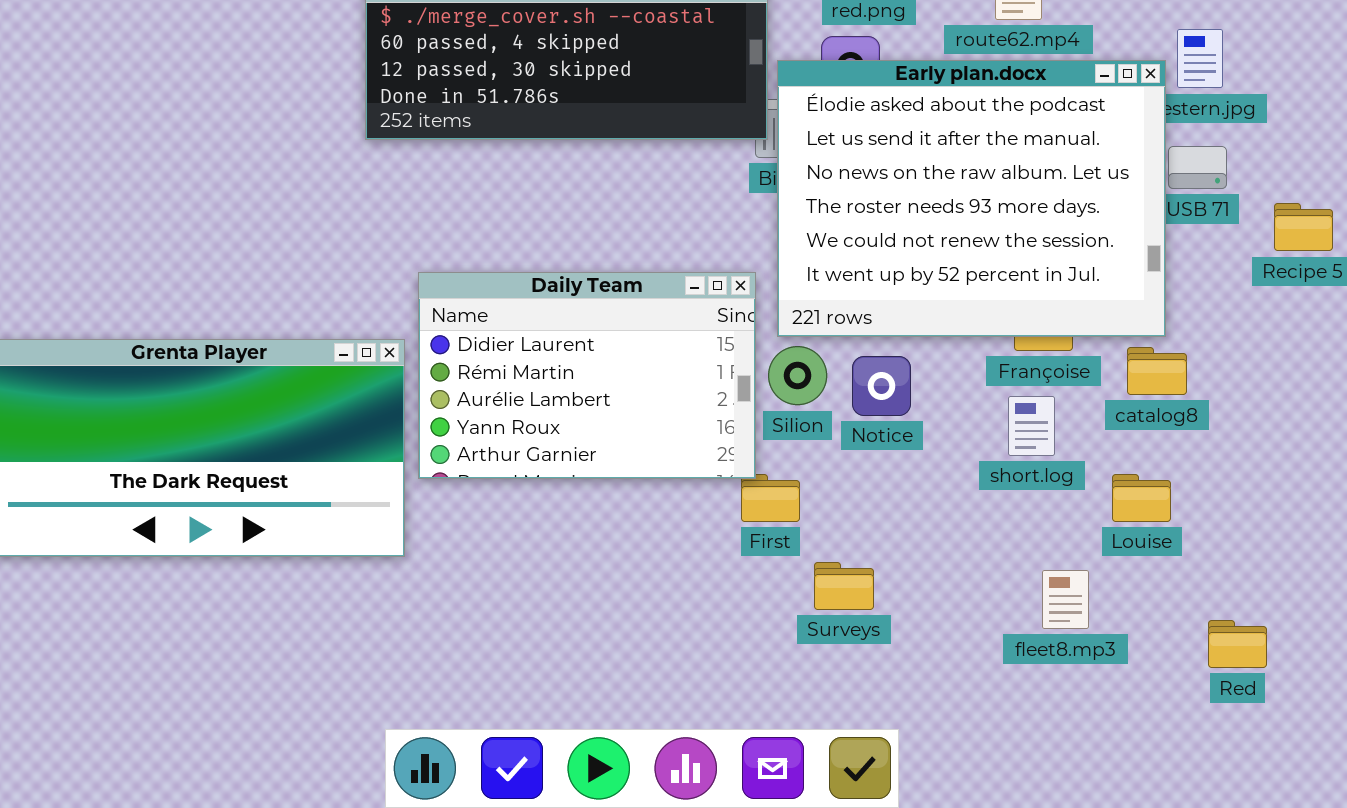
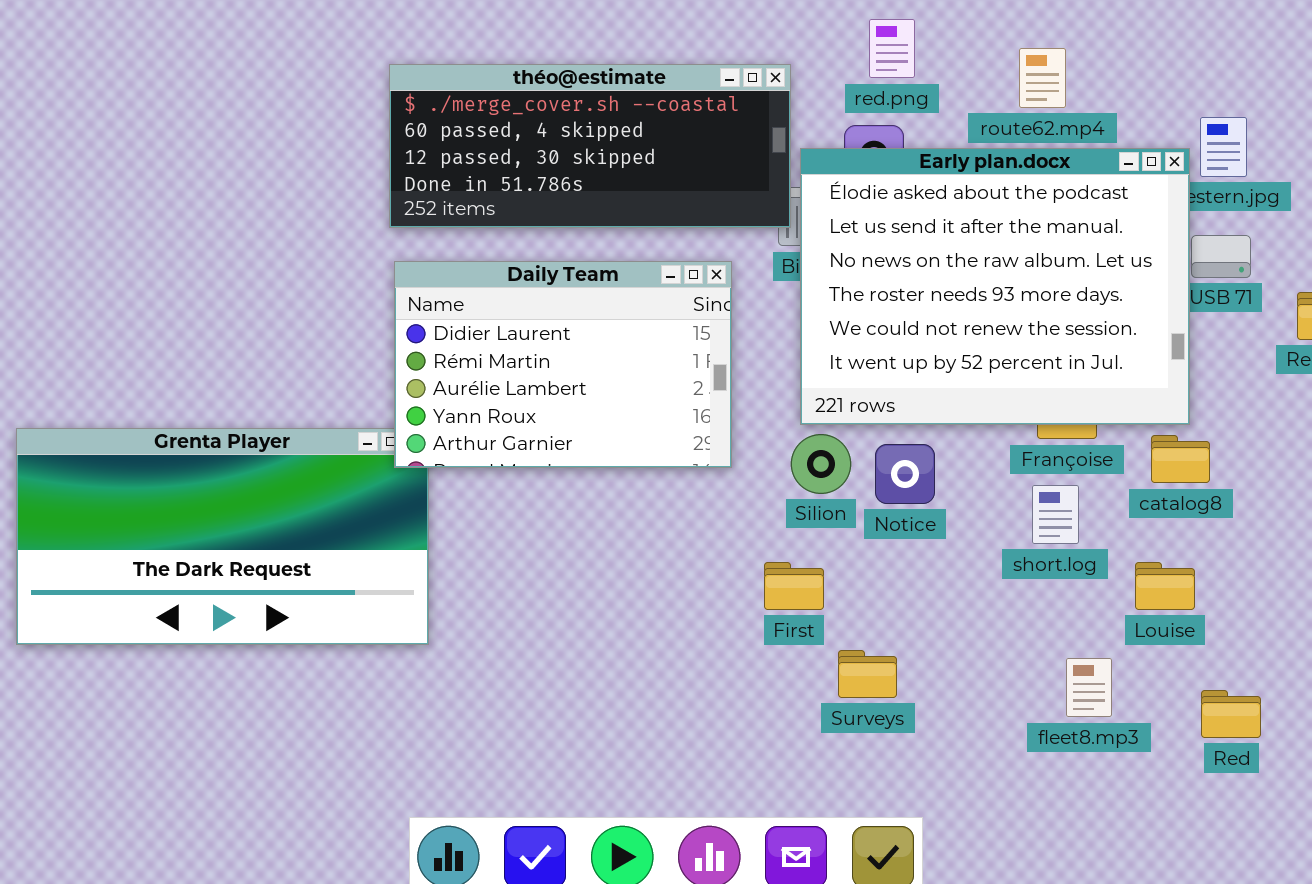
Daily Team: [418,272,756,479] -> [394,261,732,468], moved
Red: [1208,620,1267,668] -> [1201,690,1261,738], moved

